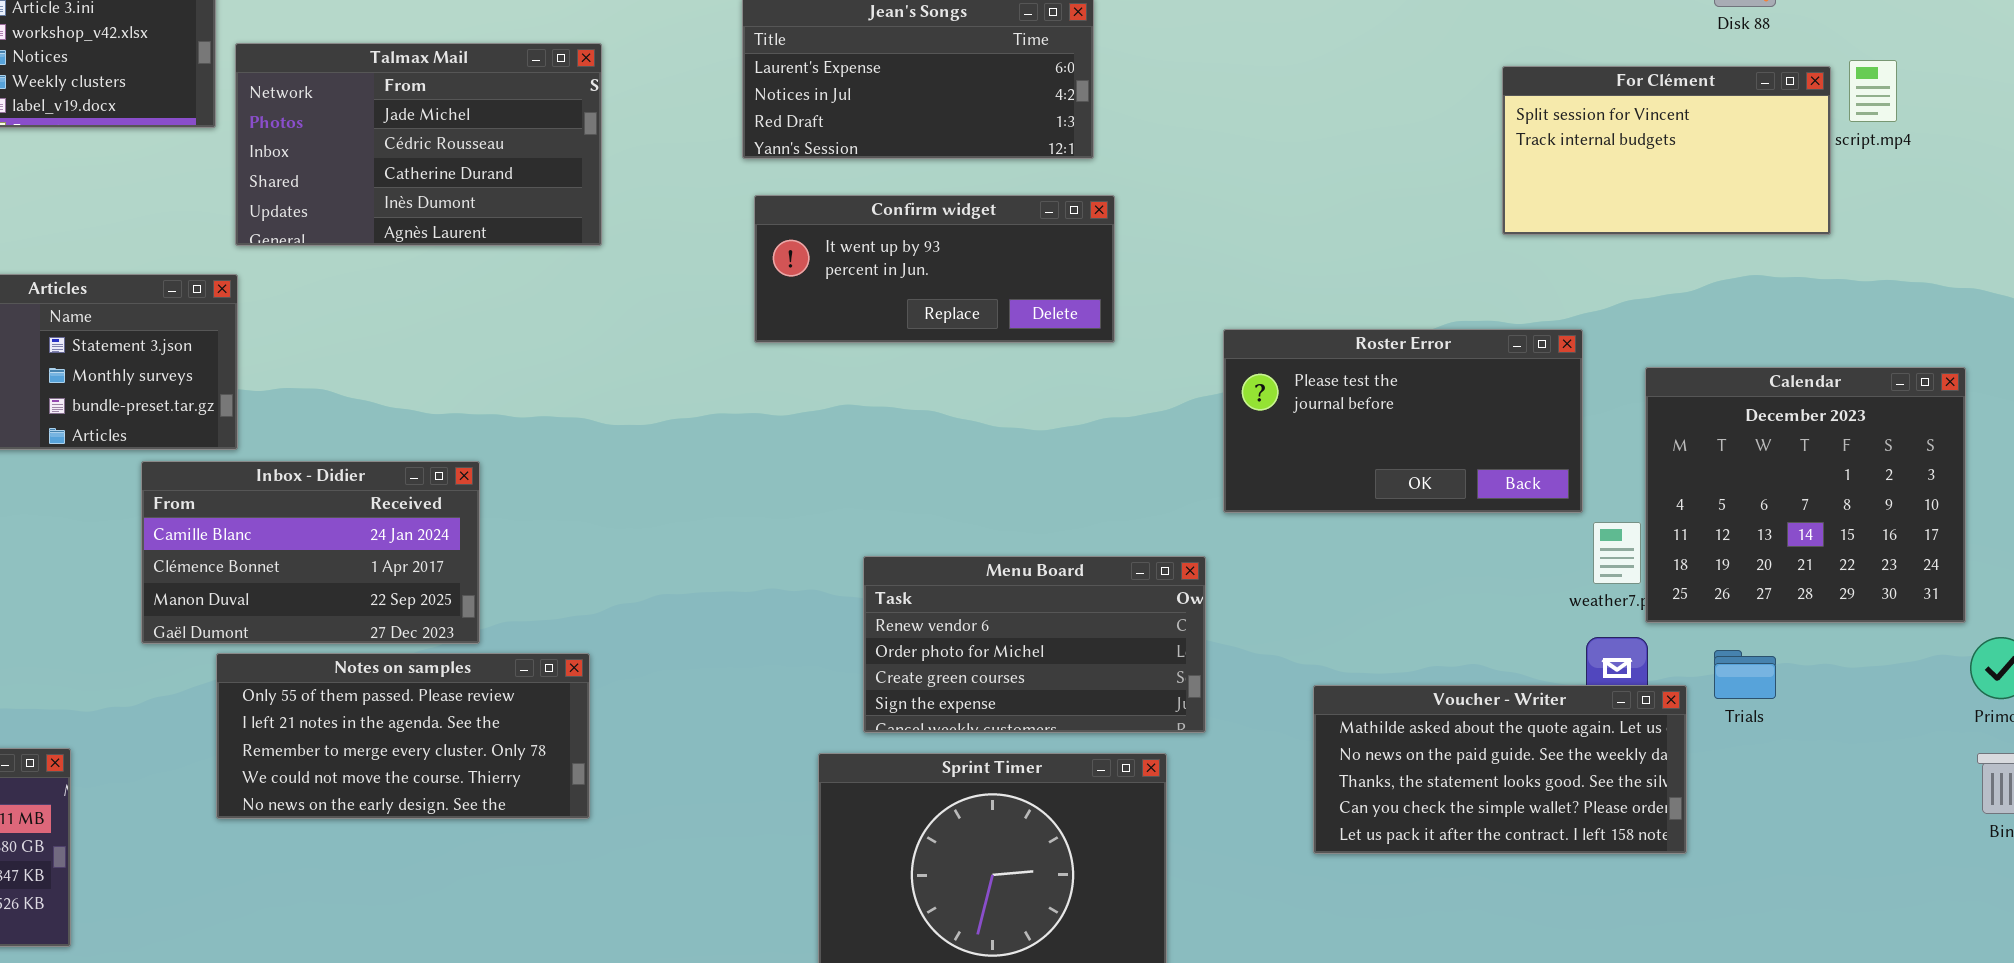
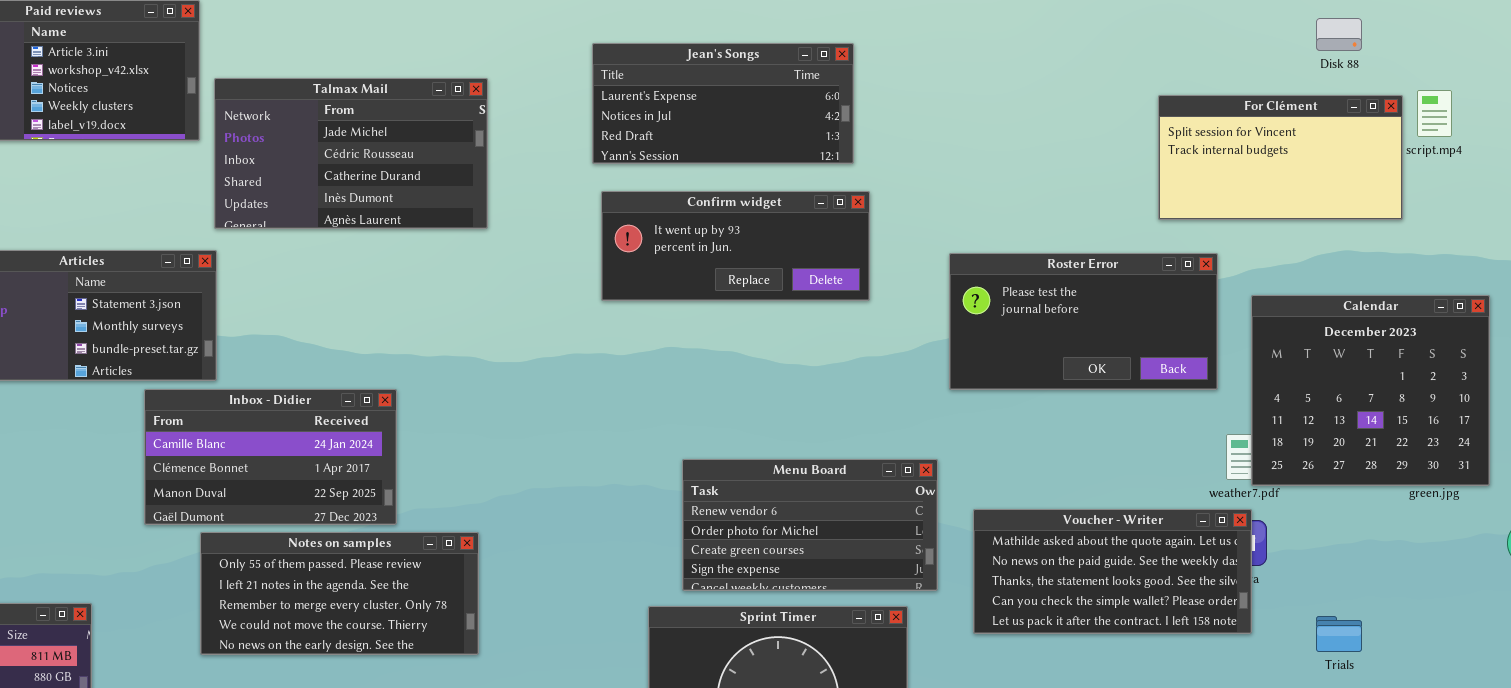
Roster Error: [1223,329,1583,513] -> [949,253,1218,390], moved
Calendar: [1645,367,1966,623] -> [1251,295,1490,486], moved
Trials: [1714,650,1776,699] -> [1316,616,1362,652], moved
Voucher - Writer: [1313,685,1687,854] -> [973,509,1252,634], moved

